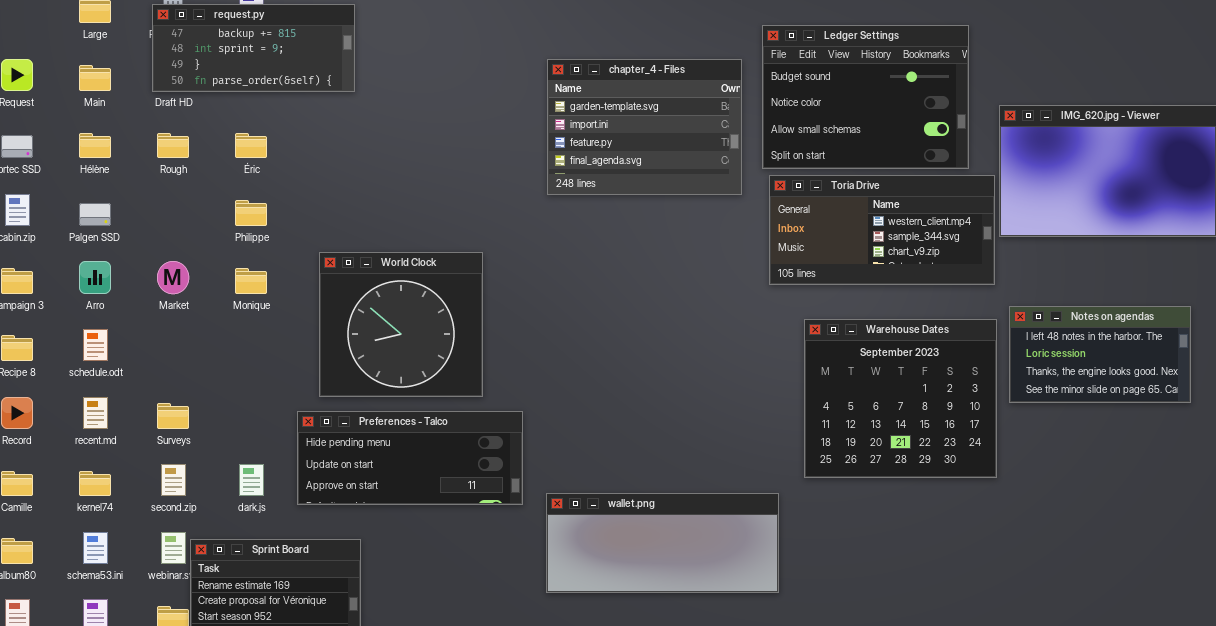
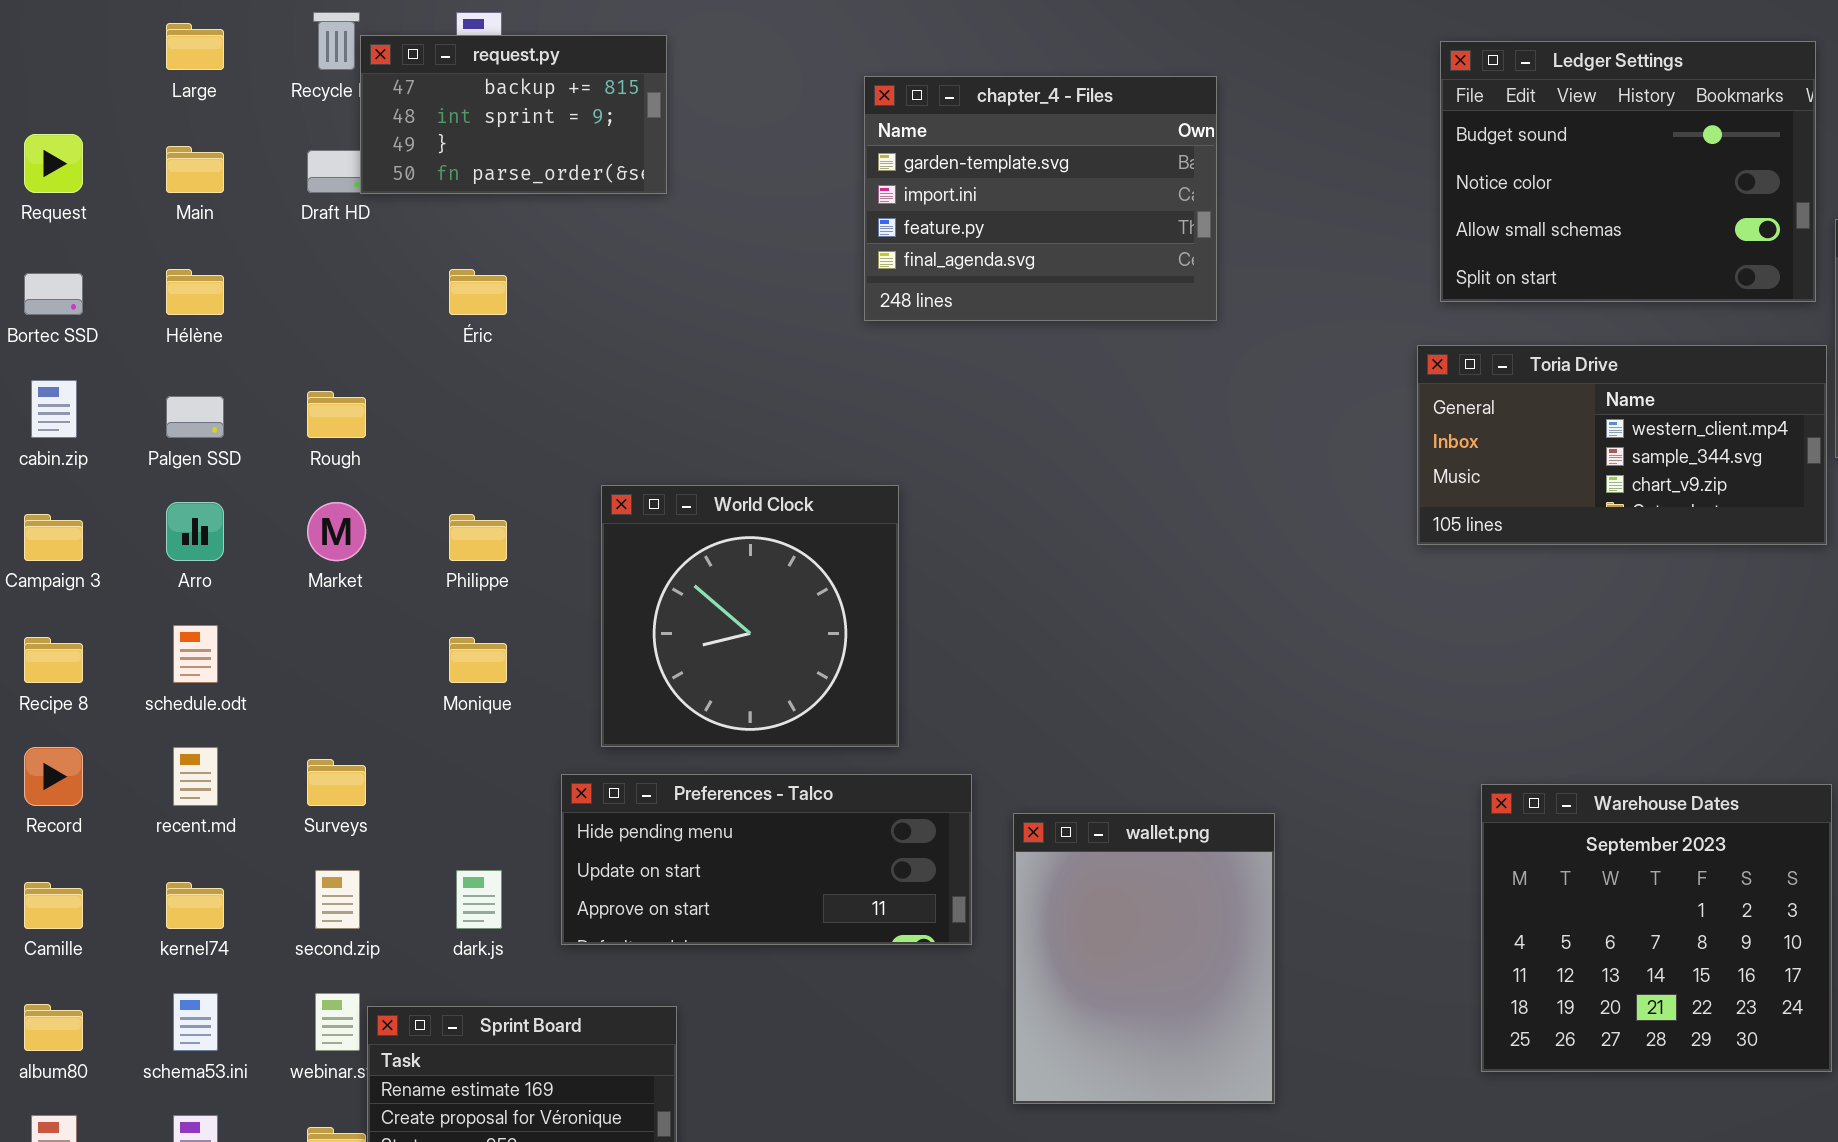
request.py: [152,4,355,92] -> [360,35,667,194], resized
Ledger Settings: [762,25,969,169] -> [1440,41,1816,302], moved
chapter_4 - Files: [547,59,742,195] -> [864,76,1217,321], moved
Rough: [157,133,189,158] -> [307,391,366,438], moved
Philippe: [235,200,267,226] -> [449,514,507,561], moved
Monique: [235,268,267,294] -> [449,637,507,683], moved
Warehouse Dates: [804,319,997,478] -> [1481,784,1832,1072], moved
wallet.png: [546,493,779,593] -> [1013,813,1275,1104], resized

